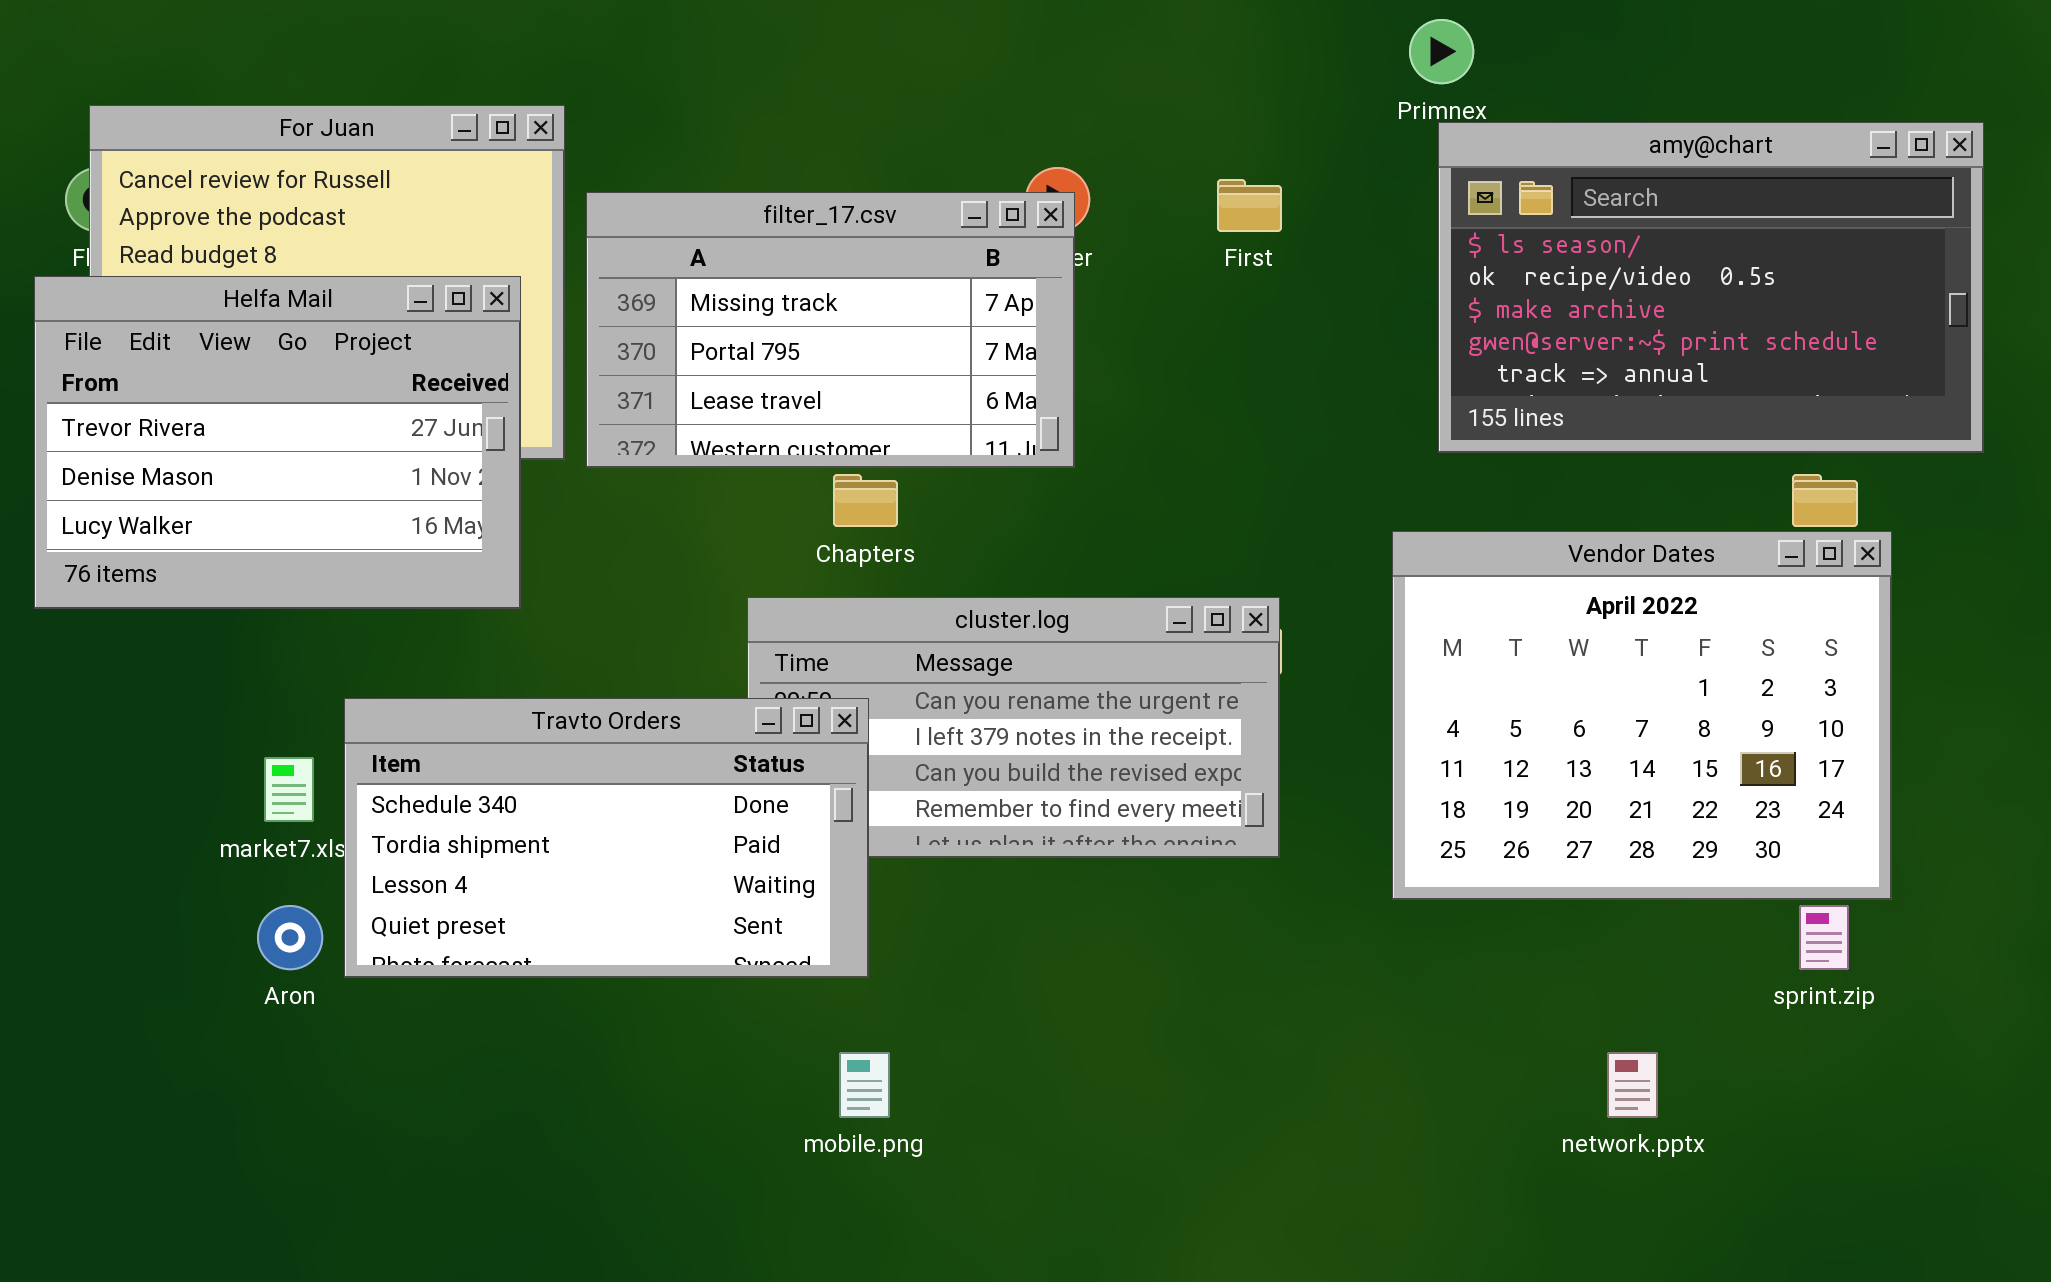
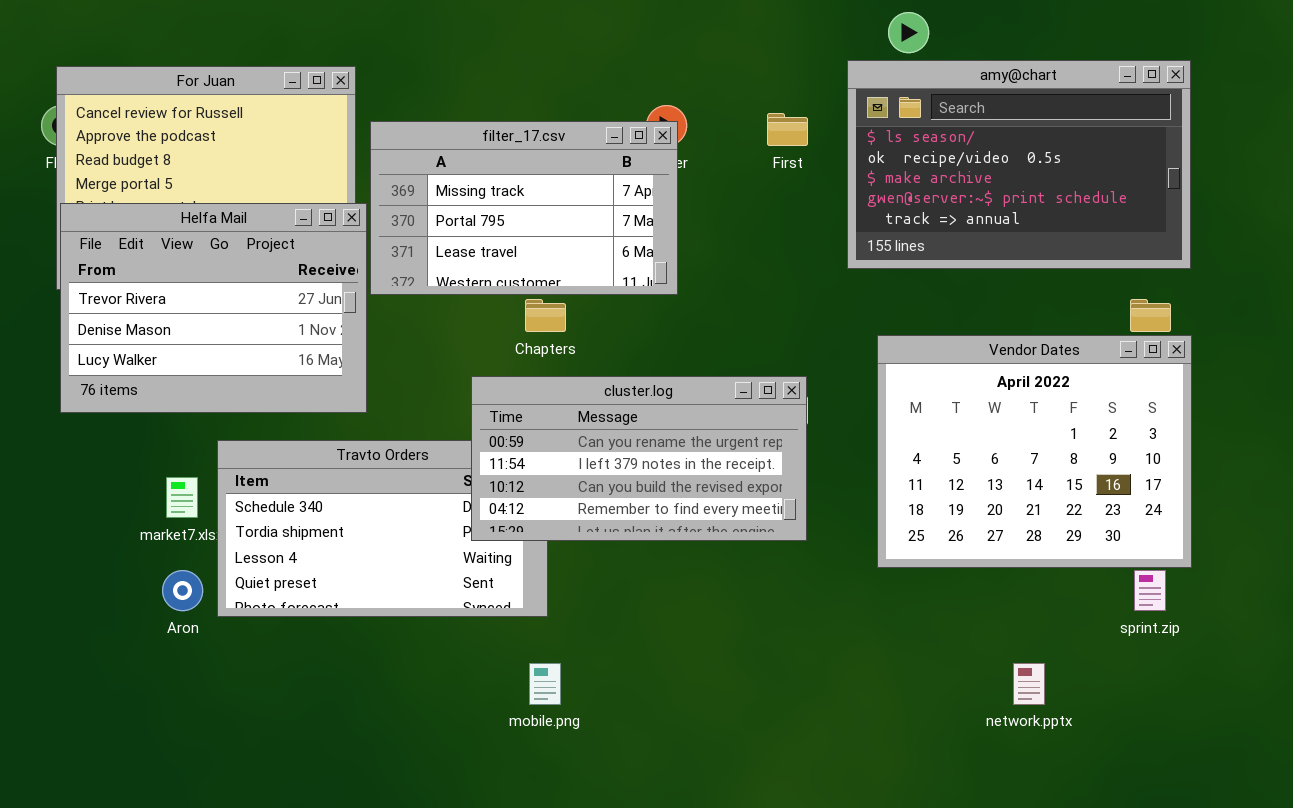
amy@chart: [1438,122,1984,453] -> [847,60,1191,269], moved
Helfa Mail: [34,276,521,609] -> [60,203,367,413], moved
cluster.log: [747,597,1280,858] -> [471,376,807,541], raised

